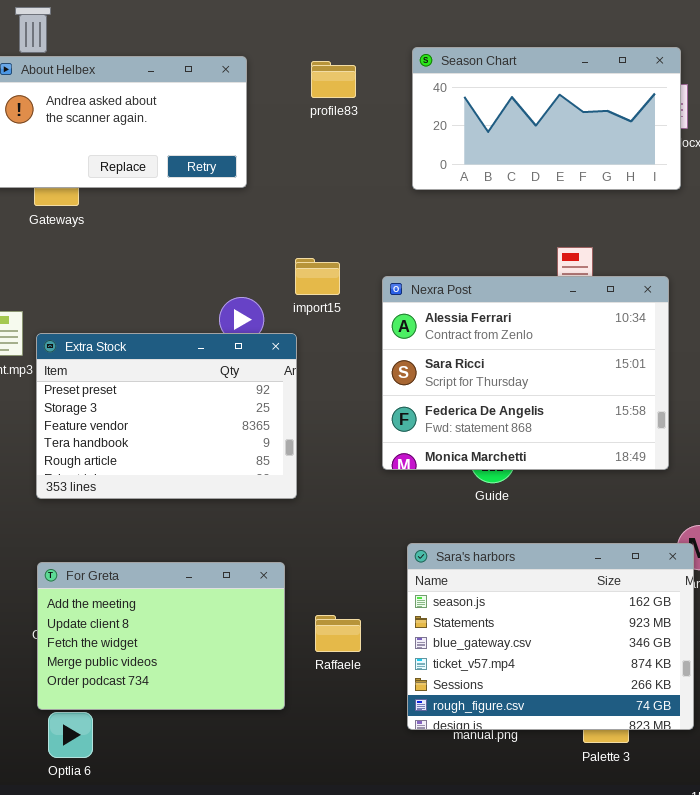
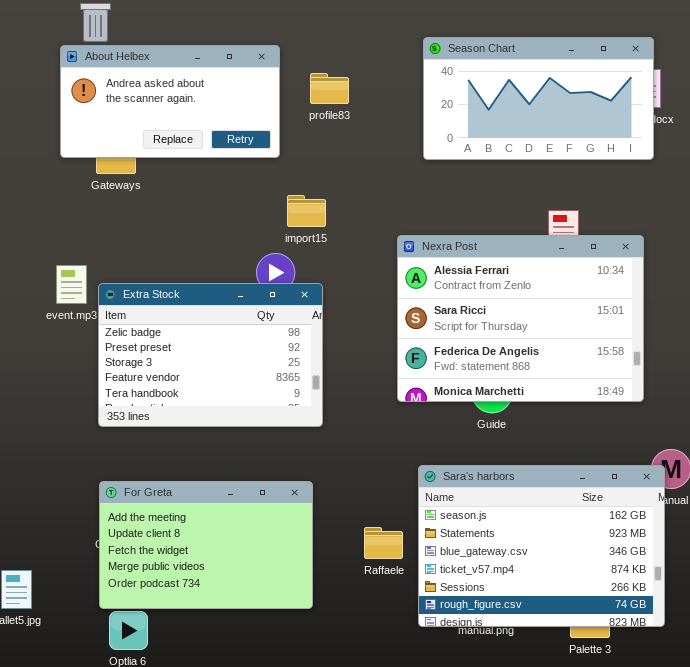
profile83: [311,61,356,98] -> [310,73,349,104], moved
import15: [295,258,340,295] -> [287,195,326,227], moved
Extra Stock: [36,333,297,499] -> [98,283,323,427], scrolled up 1 row
Raffaele: [315,615,361,652] -> [364,527,403,559], moved

